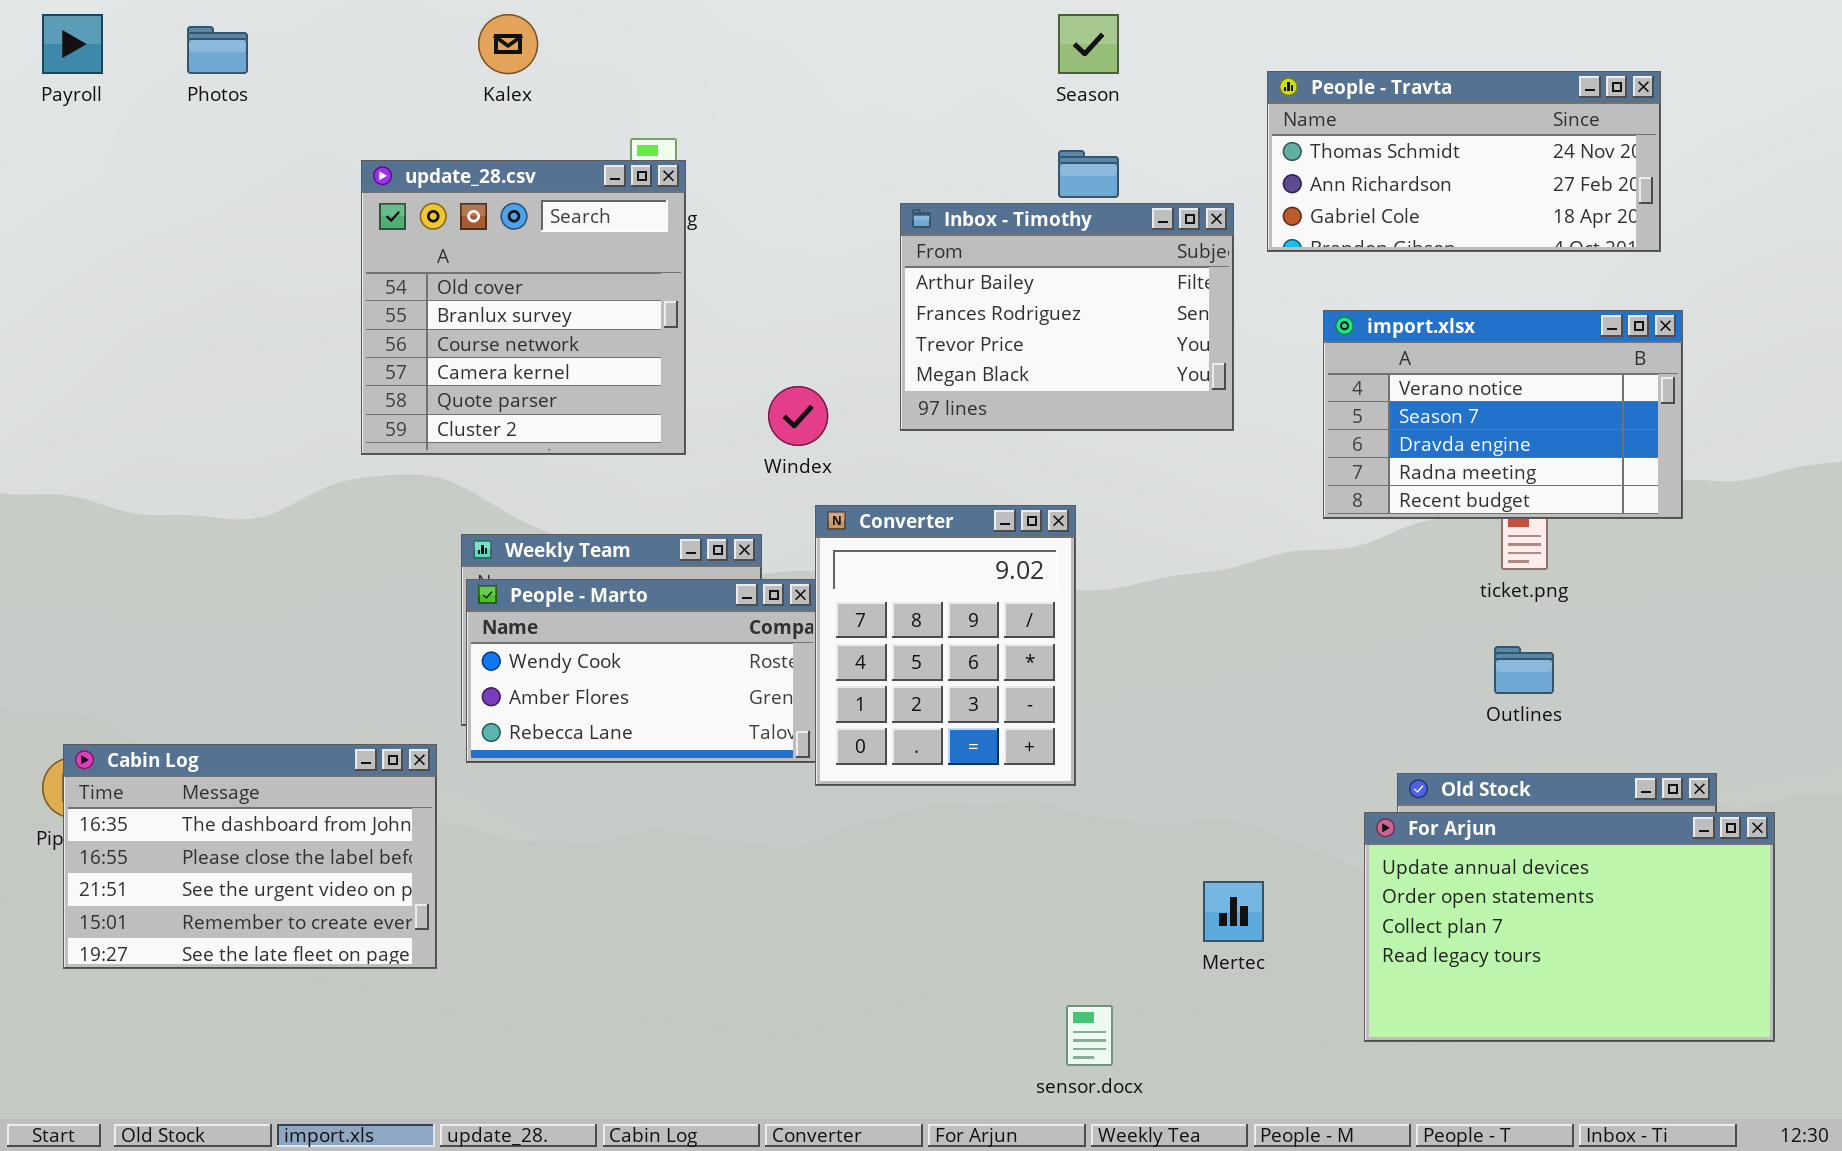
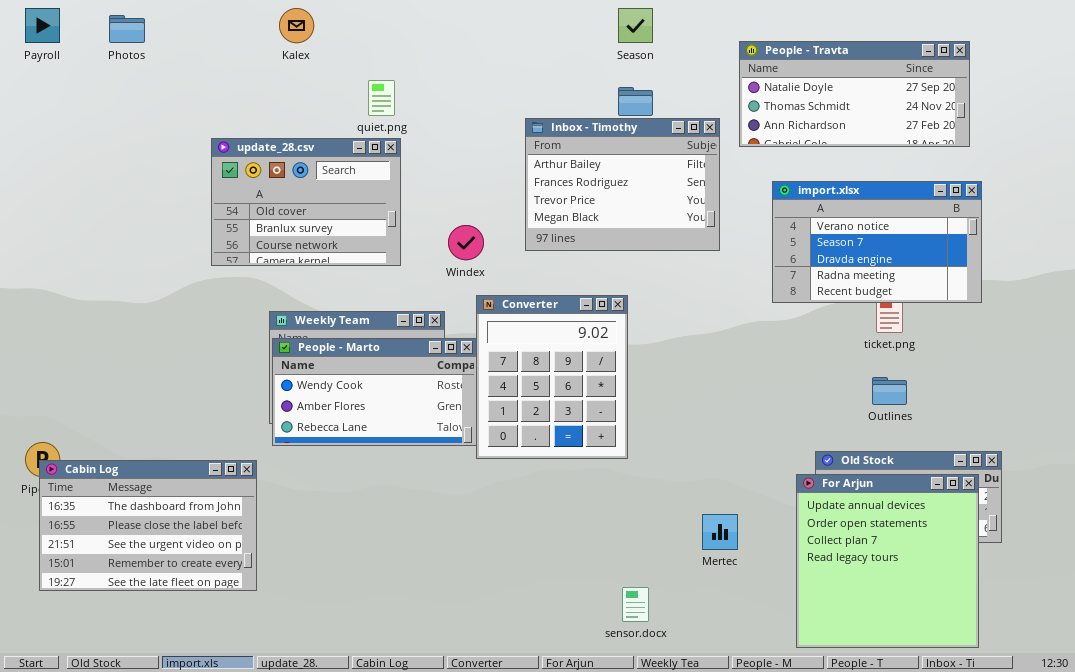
People - Travta: [1267,71,1661,252] -> [739,41,970,147], scrolled up 1 row
update_28.csv: [361,160,686,455] -> [211,138,401,266], resized
Cabin Log: [63,744,437,969] -> [39,460,257,591], moved
For Arjun: [1364,812,1775,1042] -> [796,474,979,648], resized

